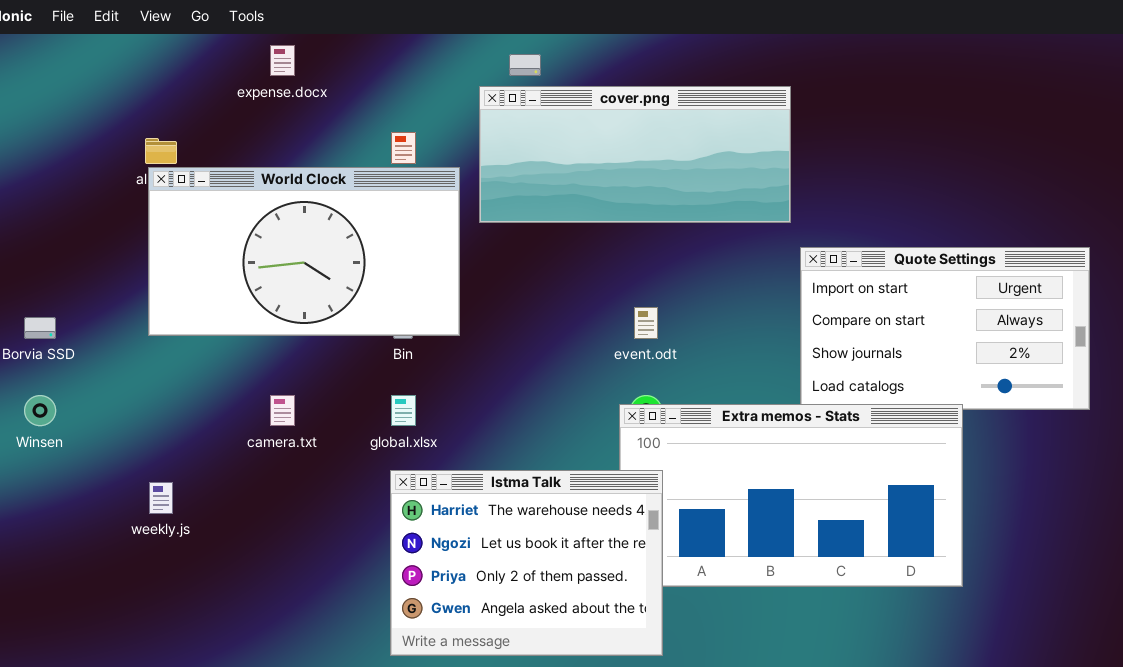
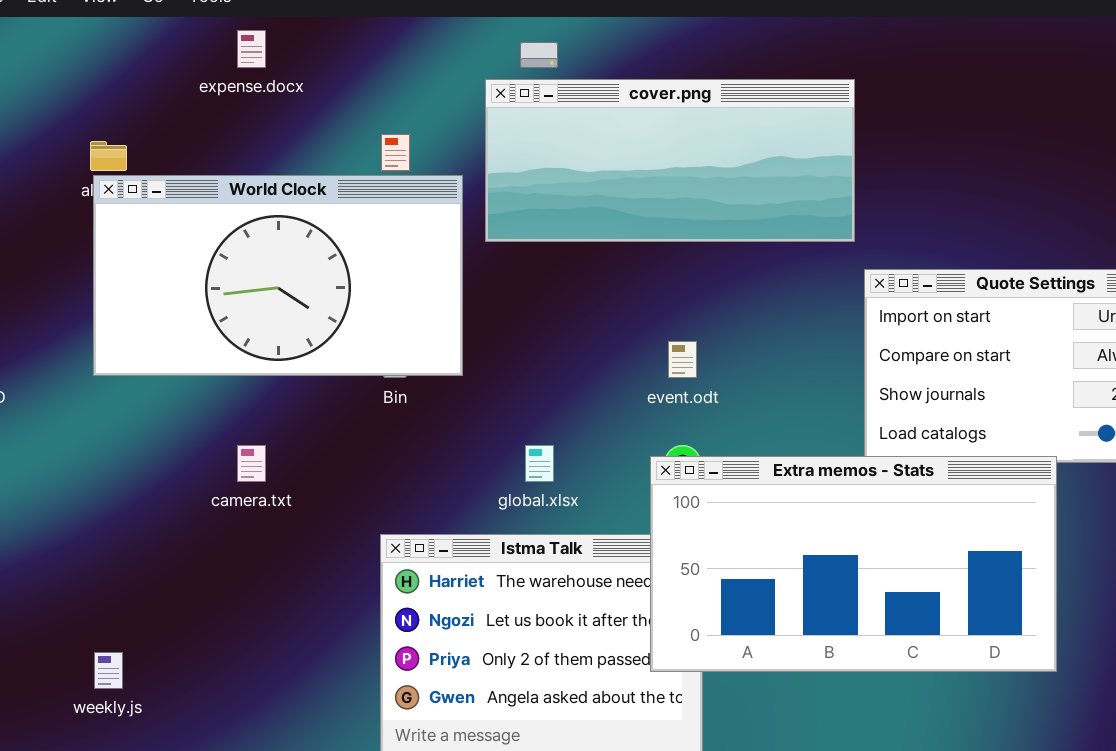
global.xlsx: [391,395,416,426] -> [525,445,554,482], moved
Extra memos - Stats: [619,404,963,587] -> [650,456,1057,672], raised
weekly.js: [149,482,173,514] -> [94,652,123,689], moved

